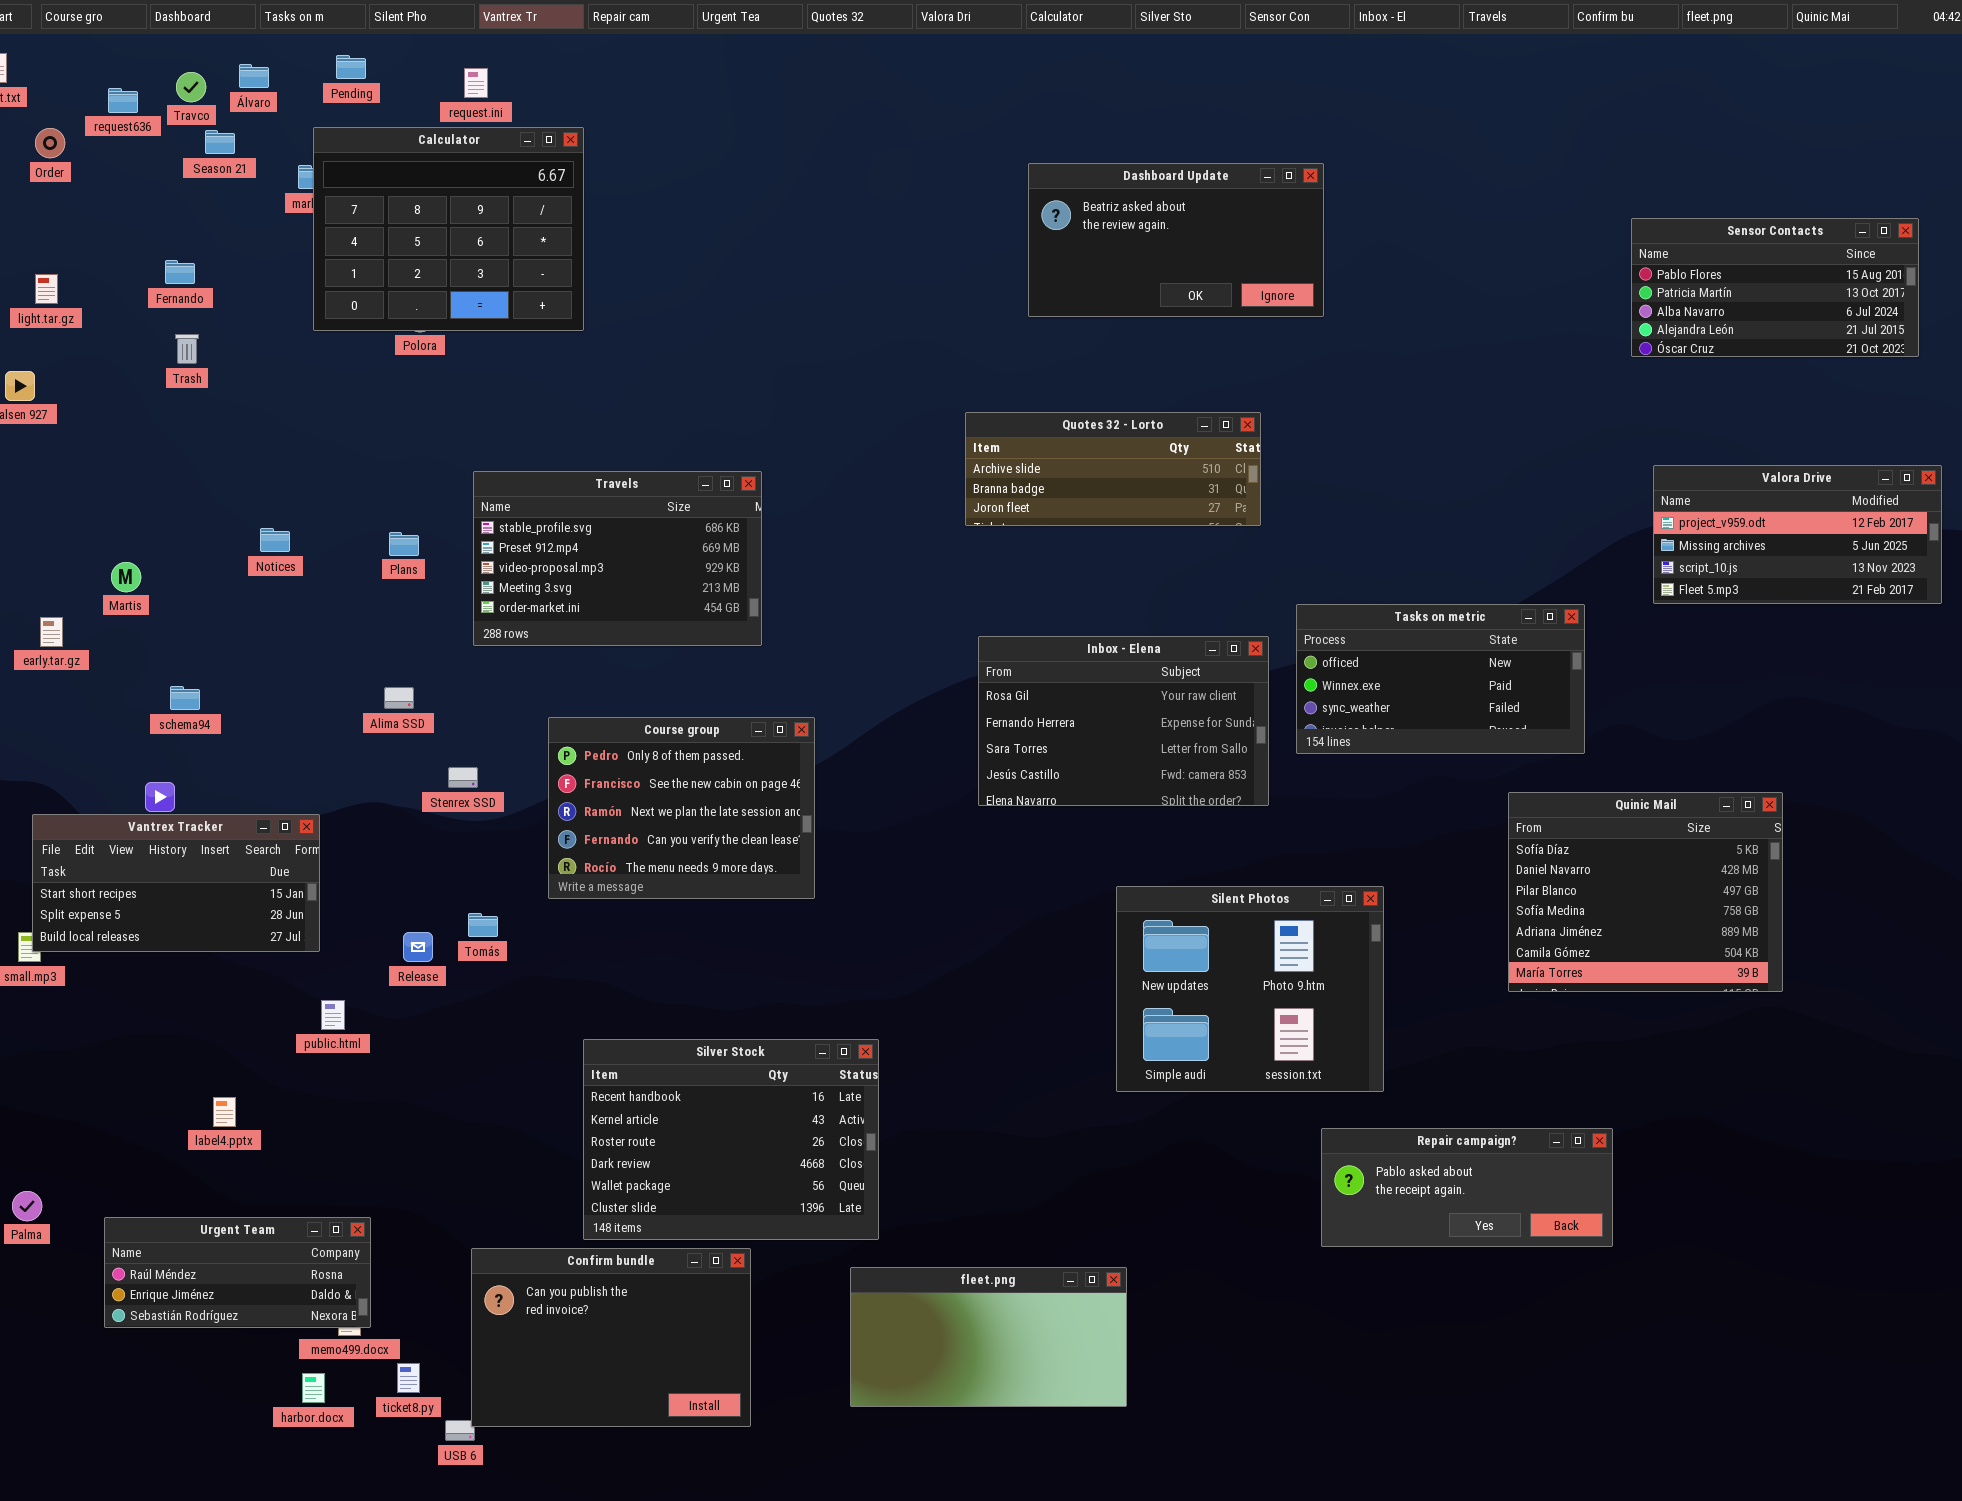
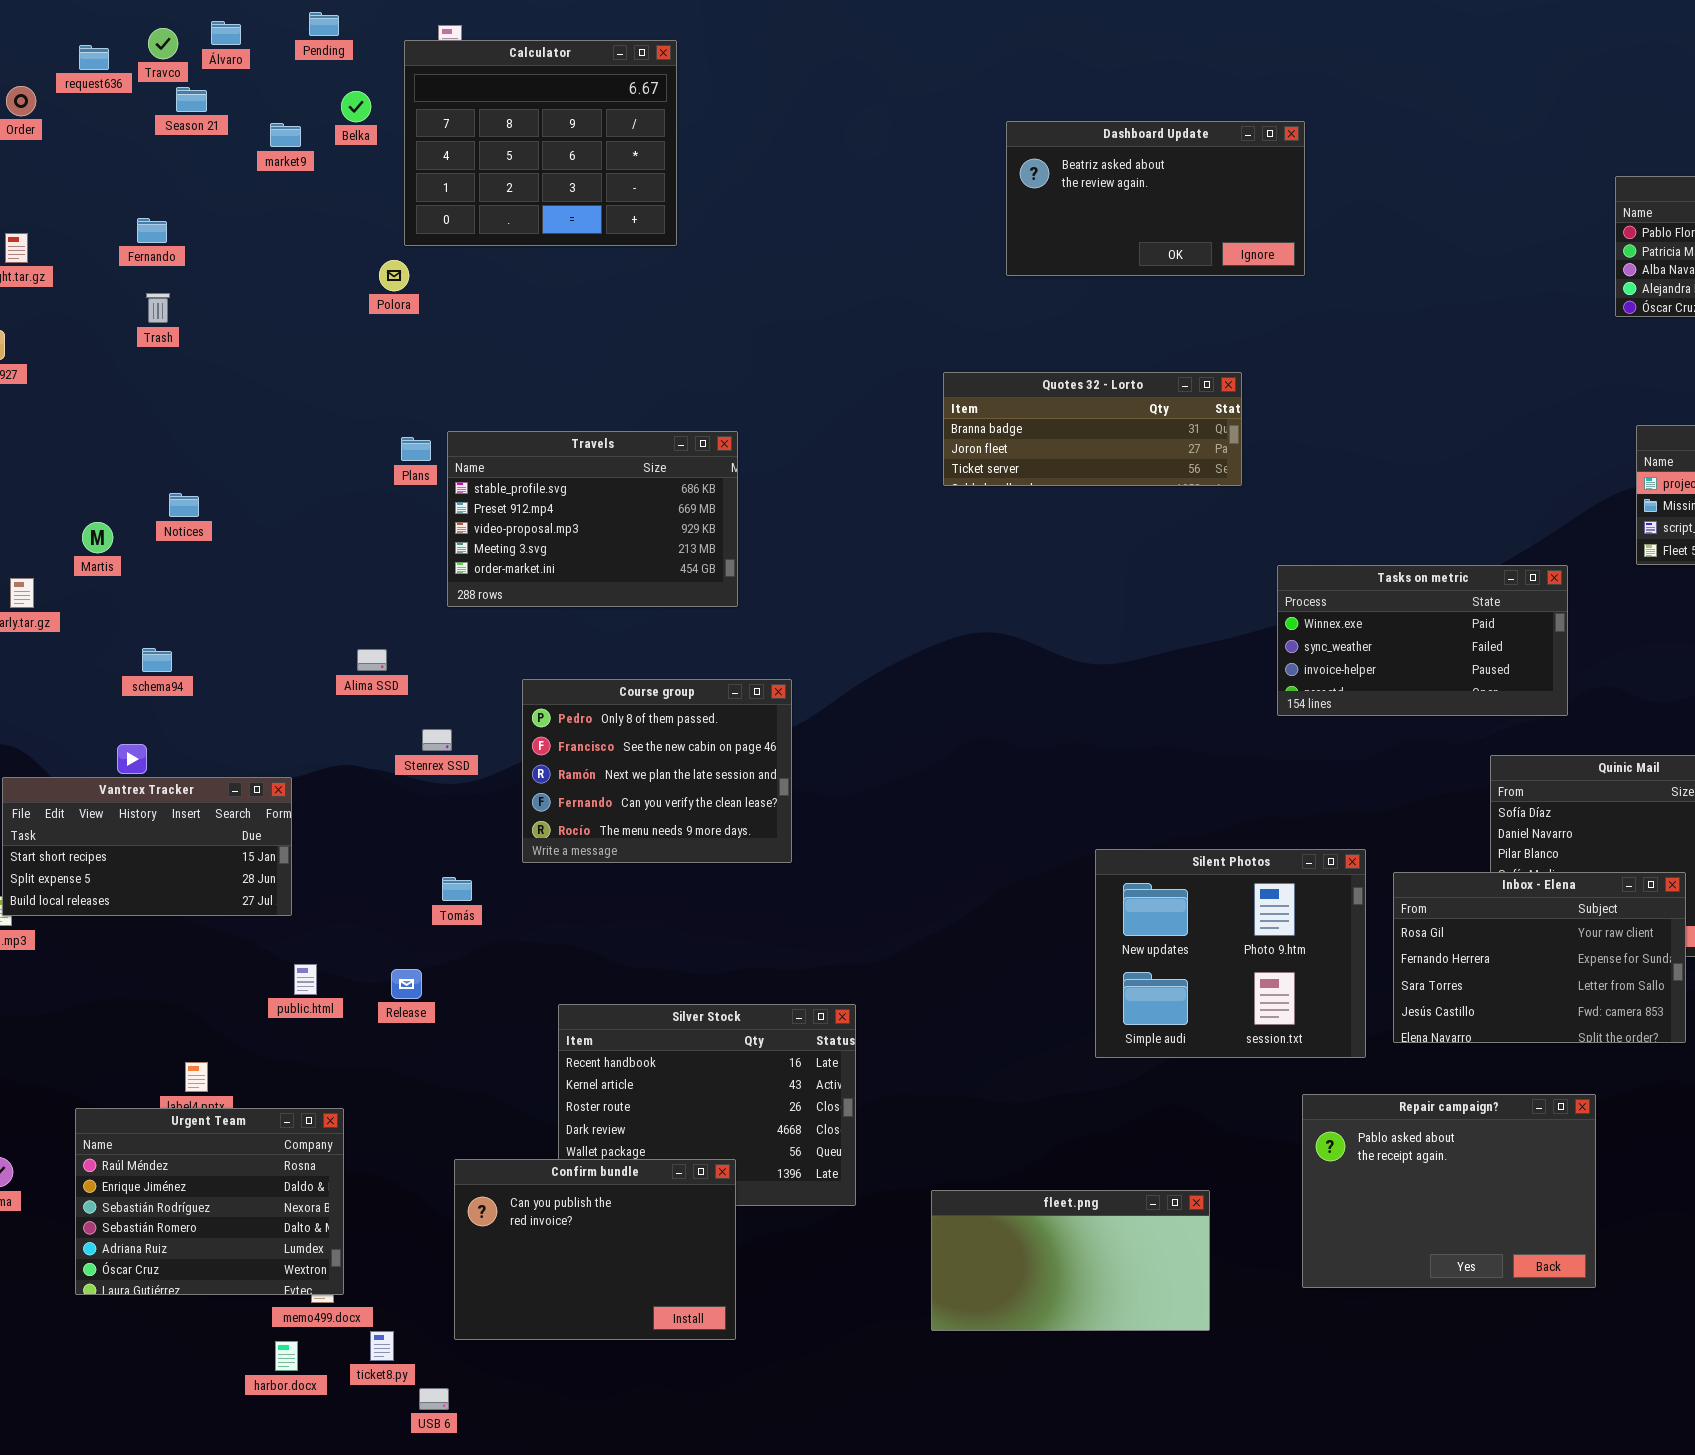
Calculator: [313,127,584,331] -> [404,40,677,246], moved
Quotes 32 - Lorto: [965,412,1261,526] -> [943,372,1242,486], scrolled down 1 row
Notices: [260,528,290,552] -> [169,493,199,517], moved
Plans: [389,532,419,556] -> [401,437,431,461], moved
Tasks on metric: [1296,604,1585,754] -> [1277,565,1568,716], scrolled down 1 row
Inbox - Elena: [978,636,1269,806] -> [1393,872,1686,1043], moved
Release: [403,932,433,962] -> [391,969,422,999], moved
Repair campaign?: [1321,1128,1613,1247] -> [1302,1094,1596,1288], resized
Urgent Team: [104,1217,371,1328] -> [75,1108,344,1295], resized
Confirm bundle: [471,1248,751,1427] -> [454,1159,736,1340], moved
fleet.png: [850,1267,1127,1407] -> [931,1190,1210,1331], moved

